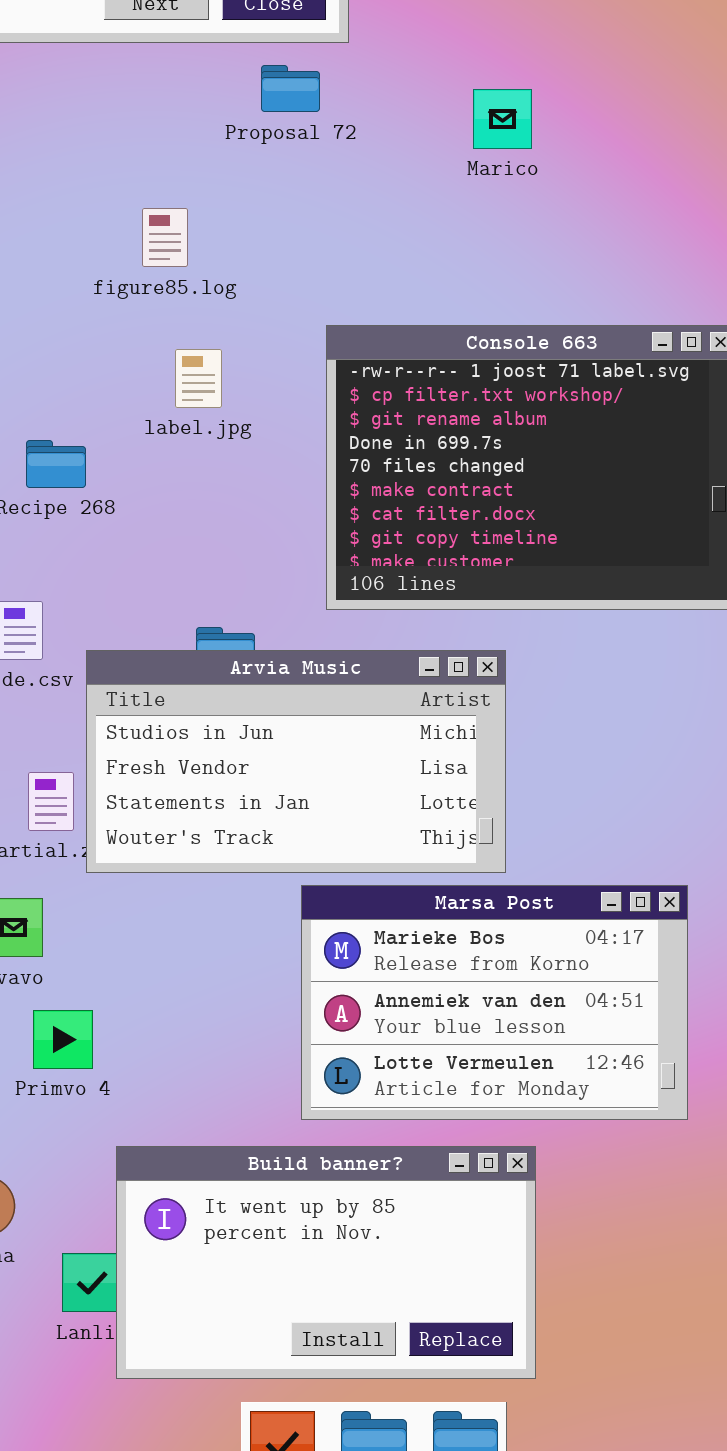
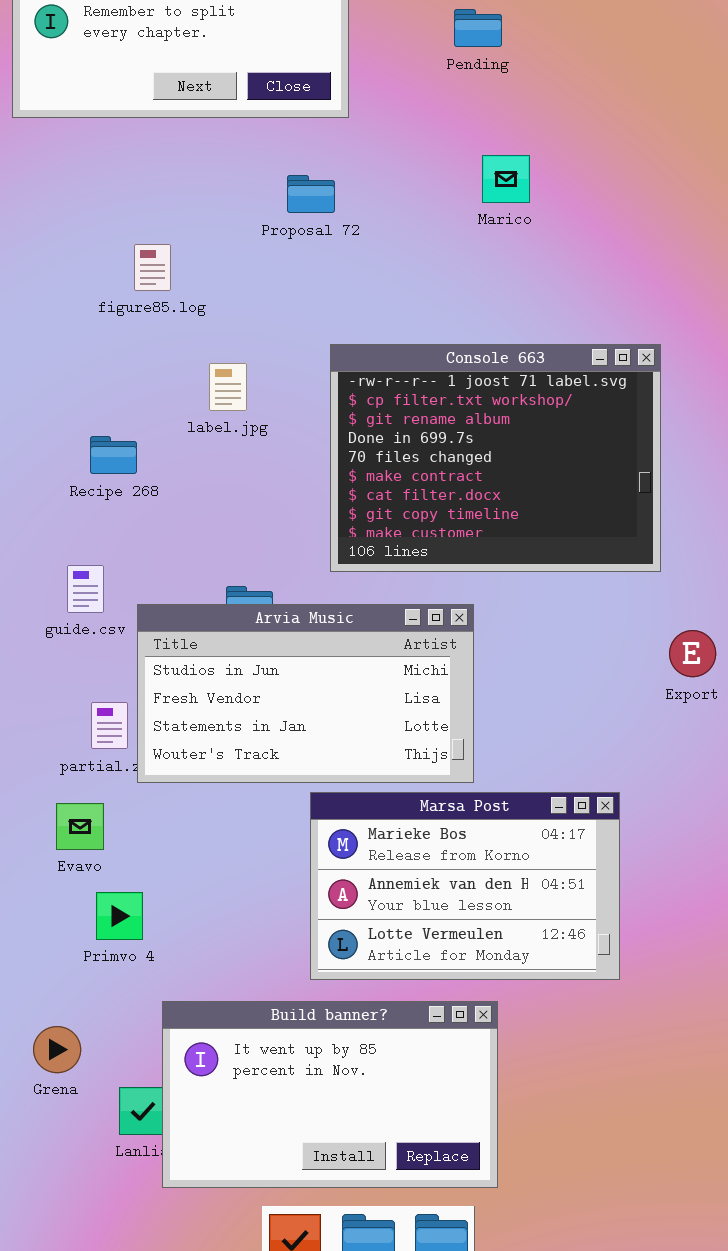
Proposal 72: [261,65,320,112] -> [287,175,335,213], moved
Marico: [473,89,532,149] -> [482,155,530,203], moved
figure85.log: [142,208,188,267] -> [134,244,171,291], moved

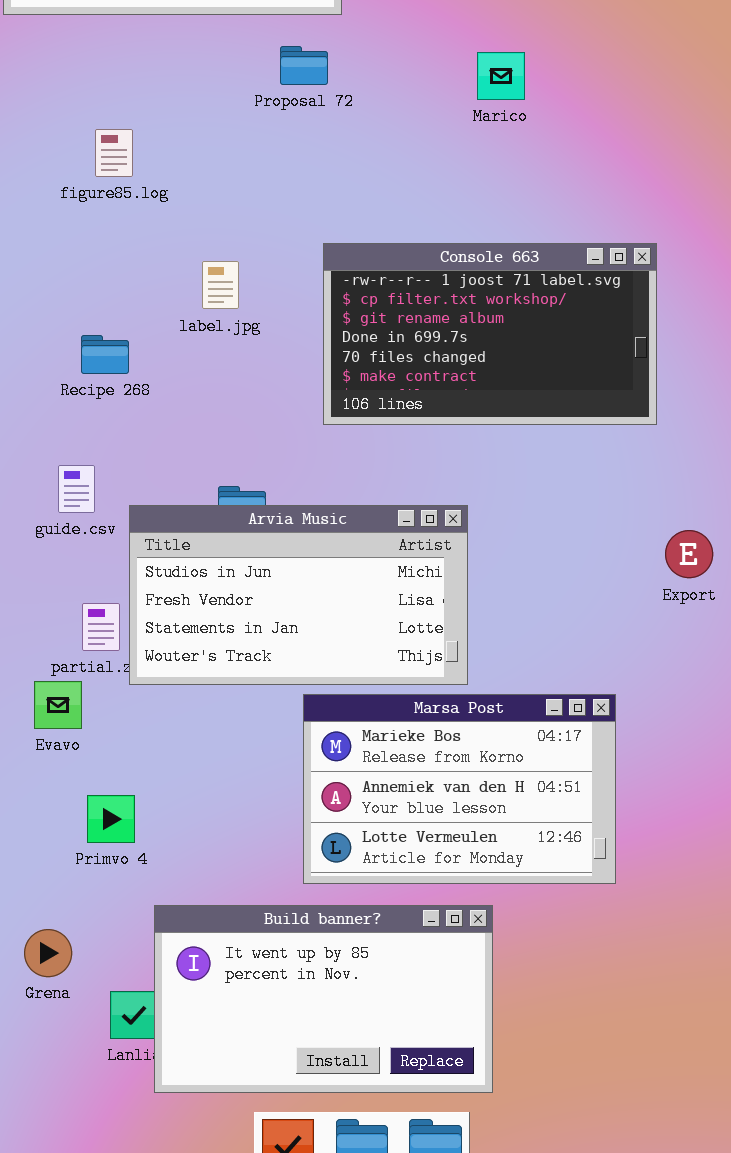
Proposal 72: [287,175,335,213] -> [280,46,328,85], moved
figure85.log: [134,244,171,291] -> [95,129,133,177], moved
Console 663: [330,344,661,572] -> [323,243,657,425], resized
Evavo: [56,803,104,850] -> [34,681,82,729], moved

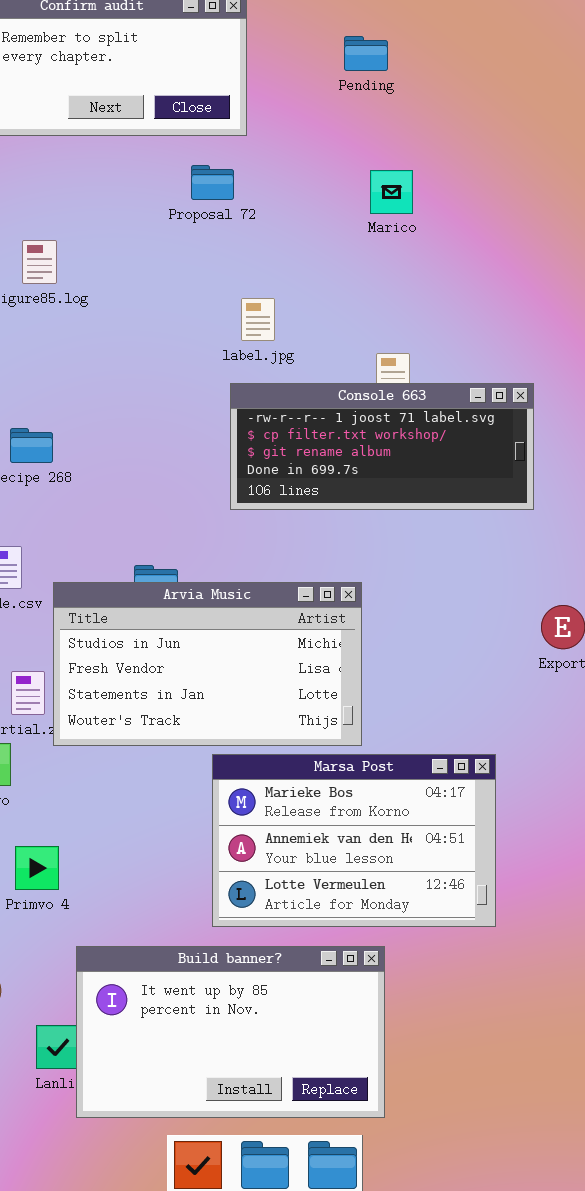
Console 663: [323,243,657,425] -> [230,383,534,510], resized
label.jpg: [202,261,239,309] -> [241,298,275,341], moved

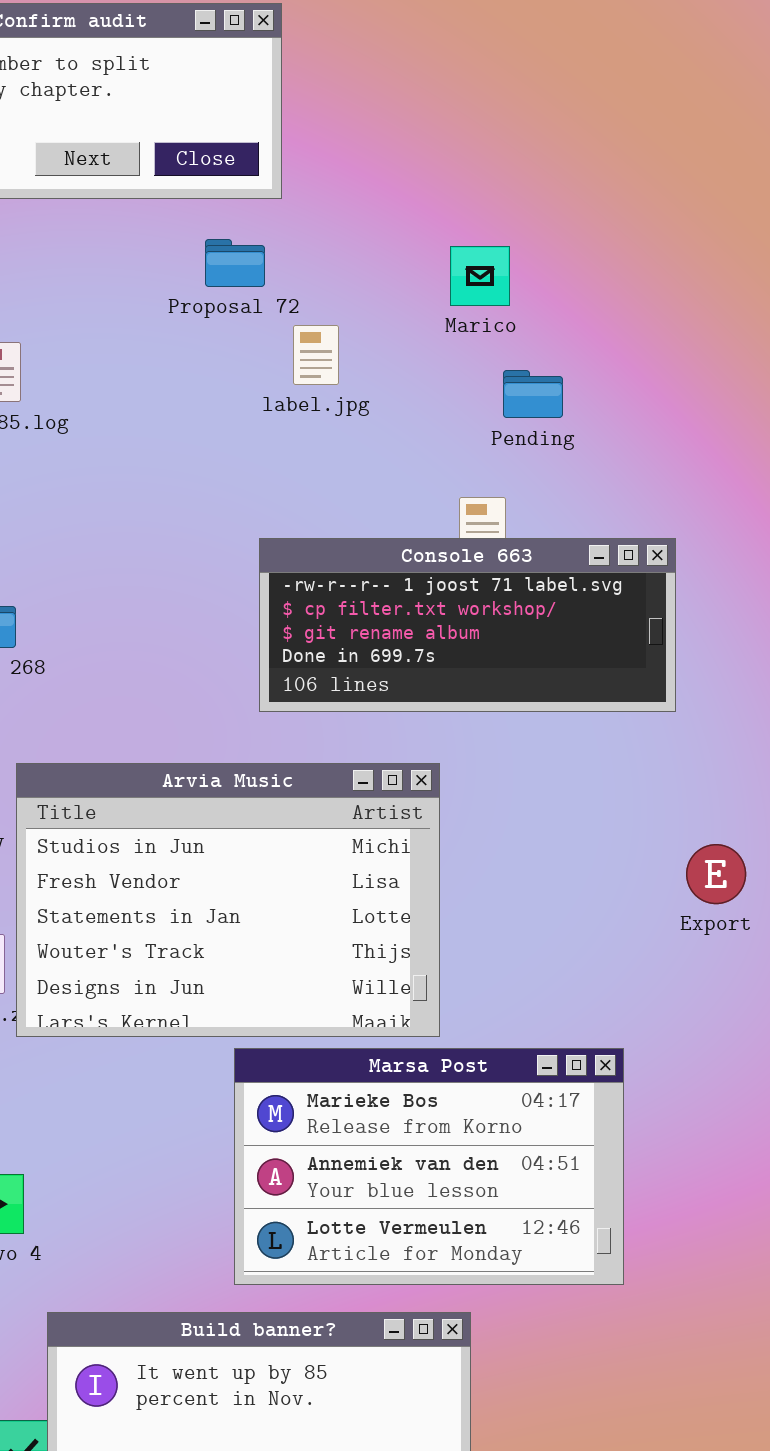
Pending: [344,36,388,71] -> [503,370,563,418], moved
label.jpg: [241,298,275,341] -> [293,325,339,385], moved
Arvia Music: [53,582,362,746] -> [16,763,440,1037], resized

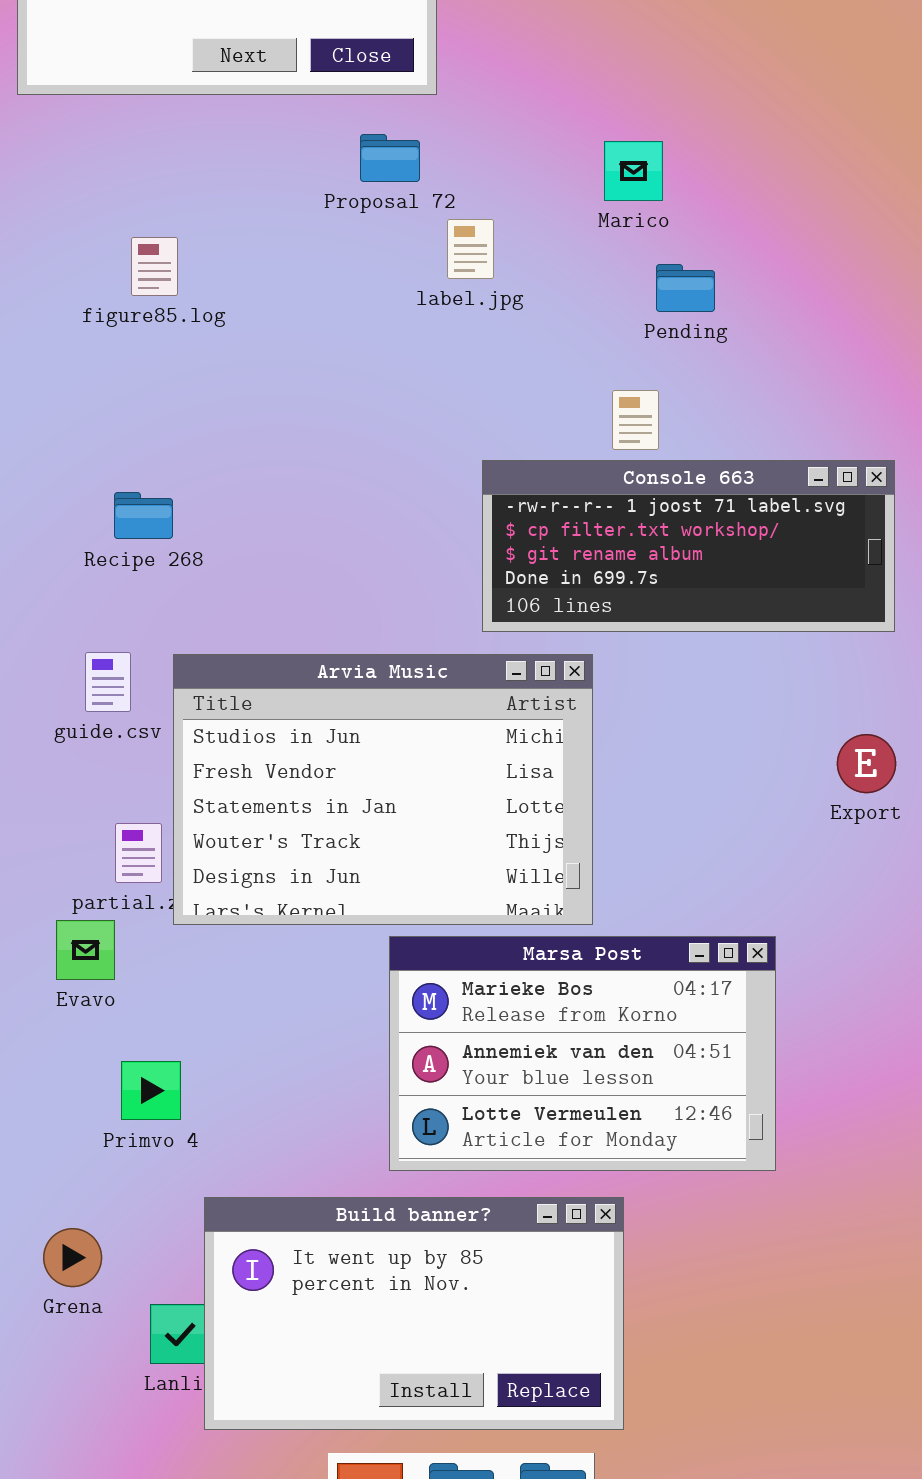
Console 663: [259,538,676,712] -> [482,460,895,632], moved

